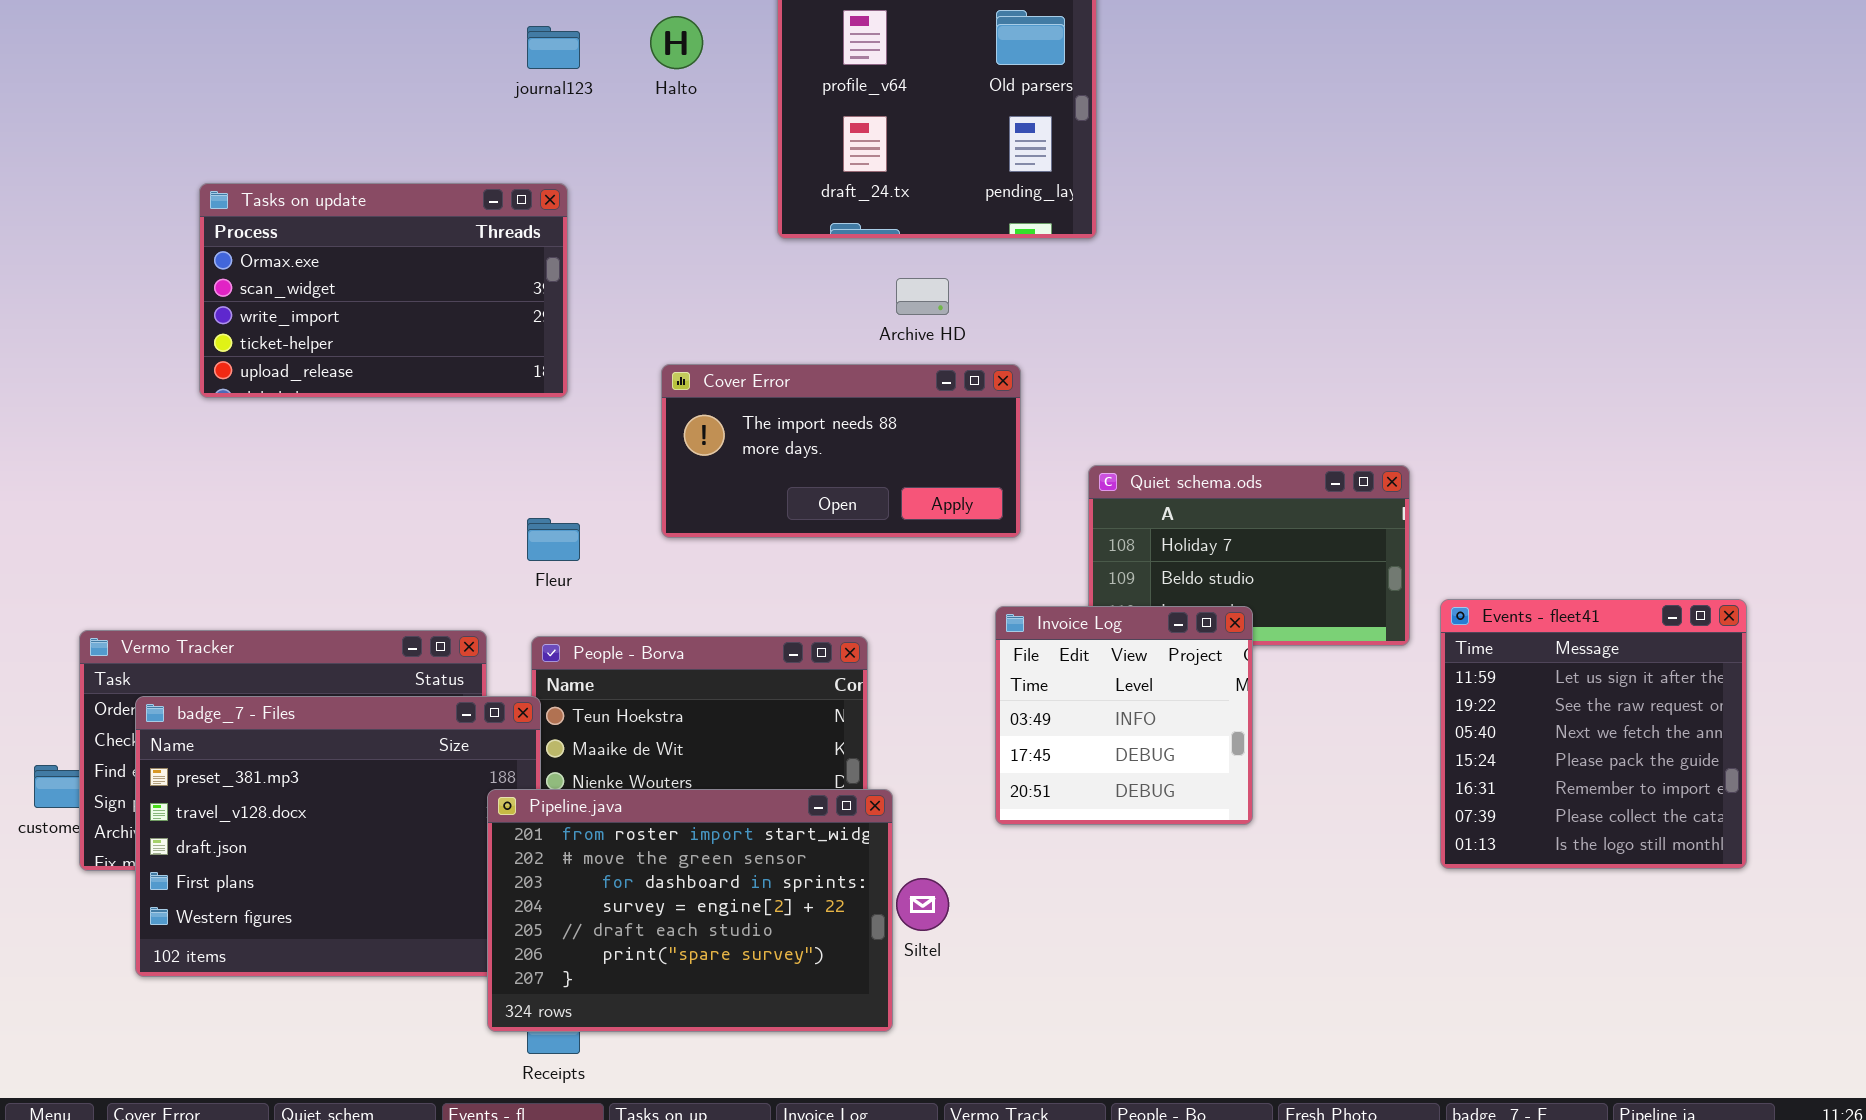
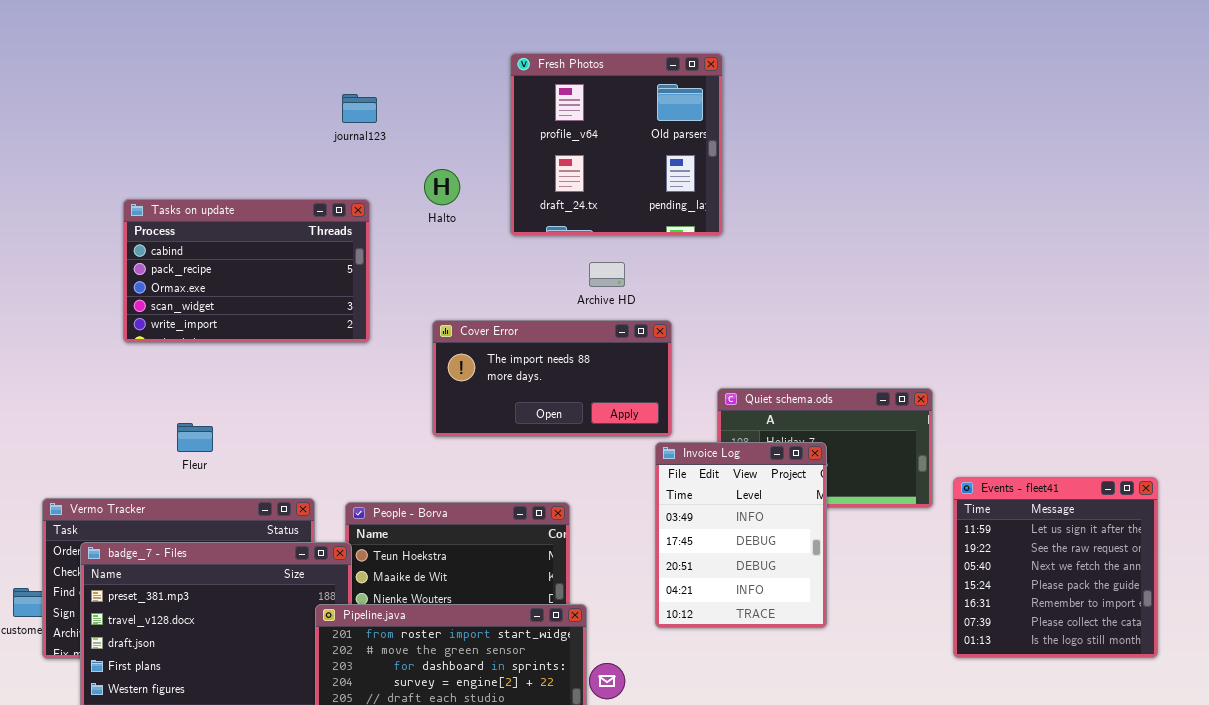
Halto: [650,16,703,69] -> [424,169,460,205], moved
Tasks on update: [199,183,568,398] -> [123,199,370,343], scrolled up 2 rows
Fleur: [527,518,580,561] -> [177,423,213,452], moved
Invoice Log: [995,606,1253,825] -> [655,442,827,628], resized

